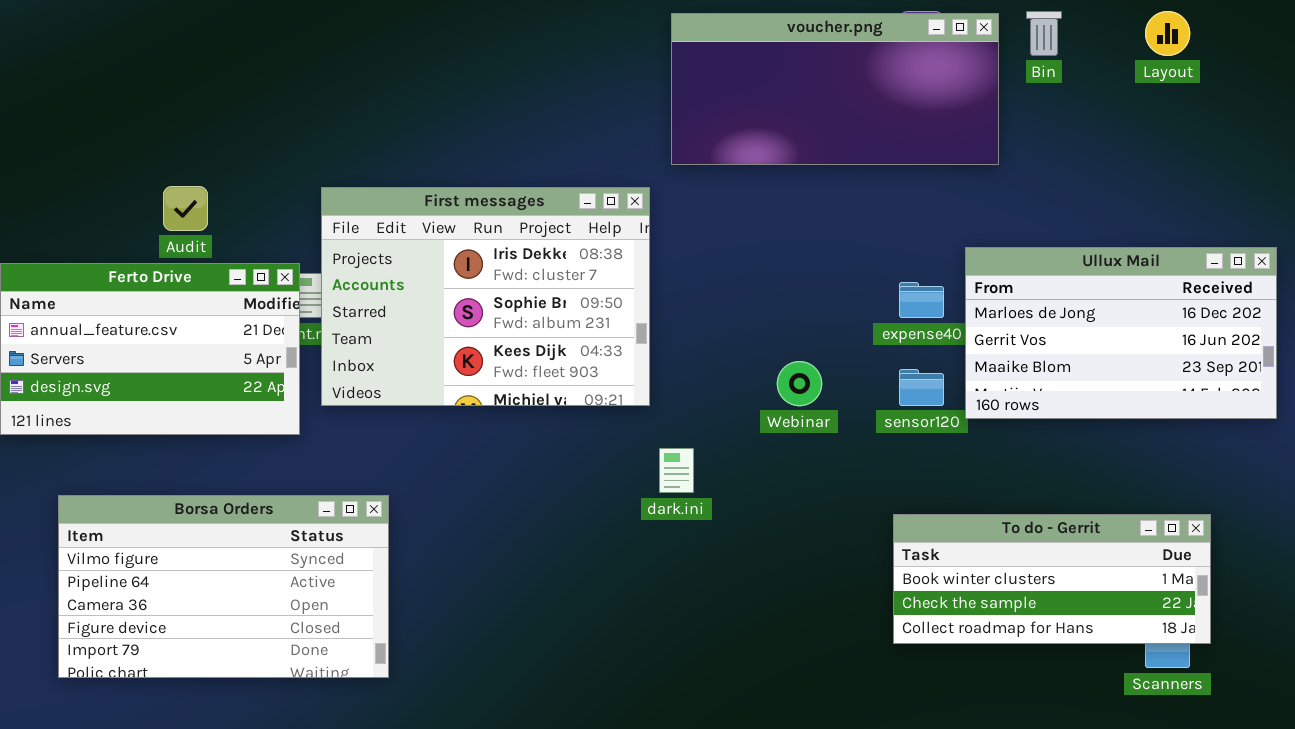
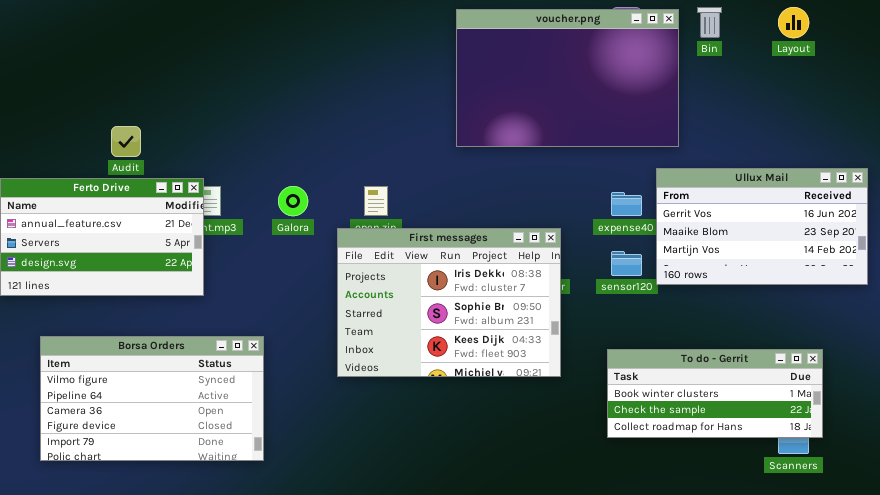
voucher.png: [671,13,999,165] -> [456,9,679,147], resized
First messages: [321,187,650,406] -> [337,228,561,377], moved
Ullux Mail: [965,247,1277,419] -> [656,168,868,285], scrolled down 1 row

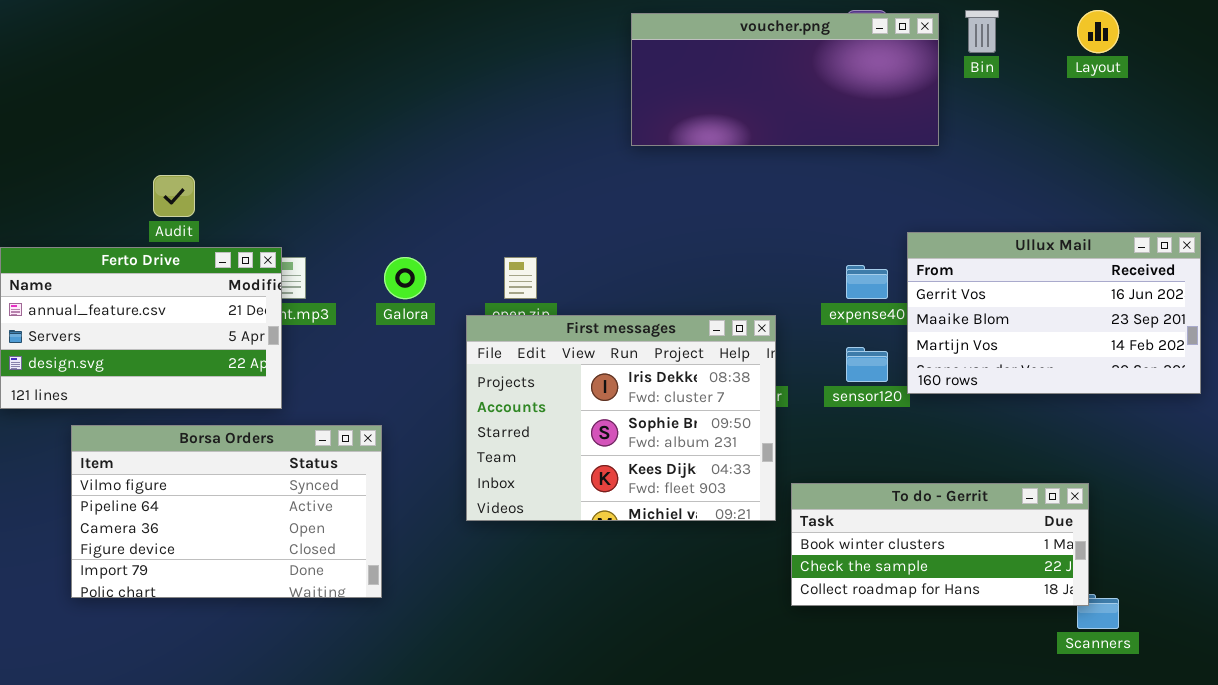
voucher.png: [456,9,679,147] -> [631,13,939,146], resized
Borsa Orders: [40,336,264,461] -> [71,425,382,598], moved
To do - Gerrit: [607,349,823,438] -> [791,483,1089,606], moved

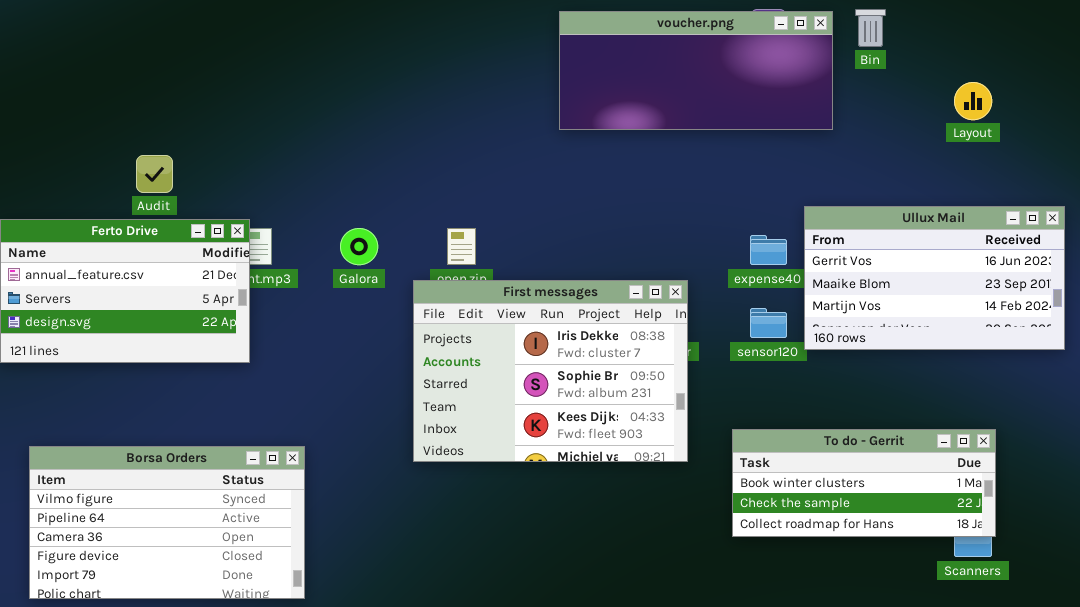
Layout: [1077,10,1119,53] -> [954,82,992,120], moved
Borsa Orders: [71,425,382,598] -> [29,446,305,599], moved
To do - Gerrit: [791,483,1089,606] -> [732,429,996,537], moved

